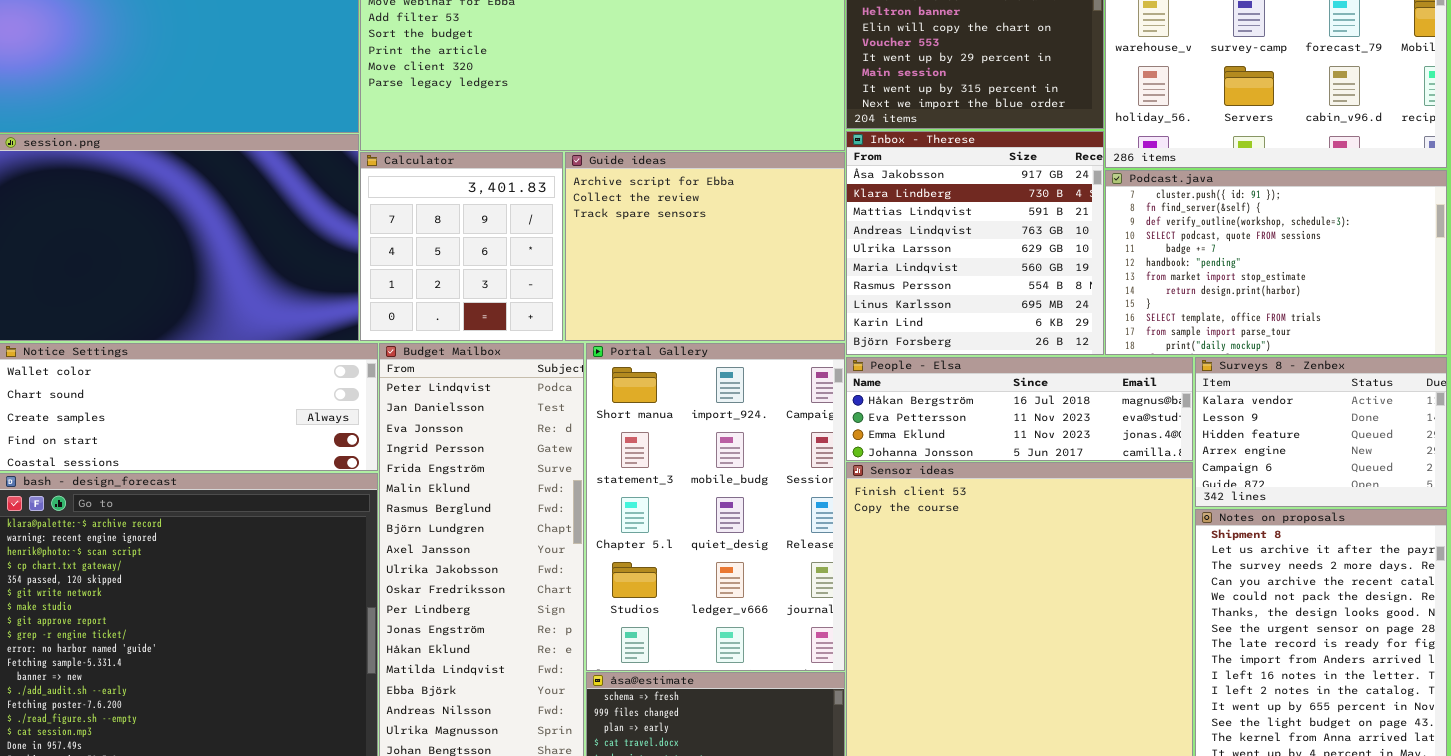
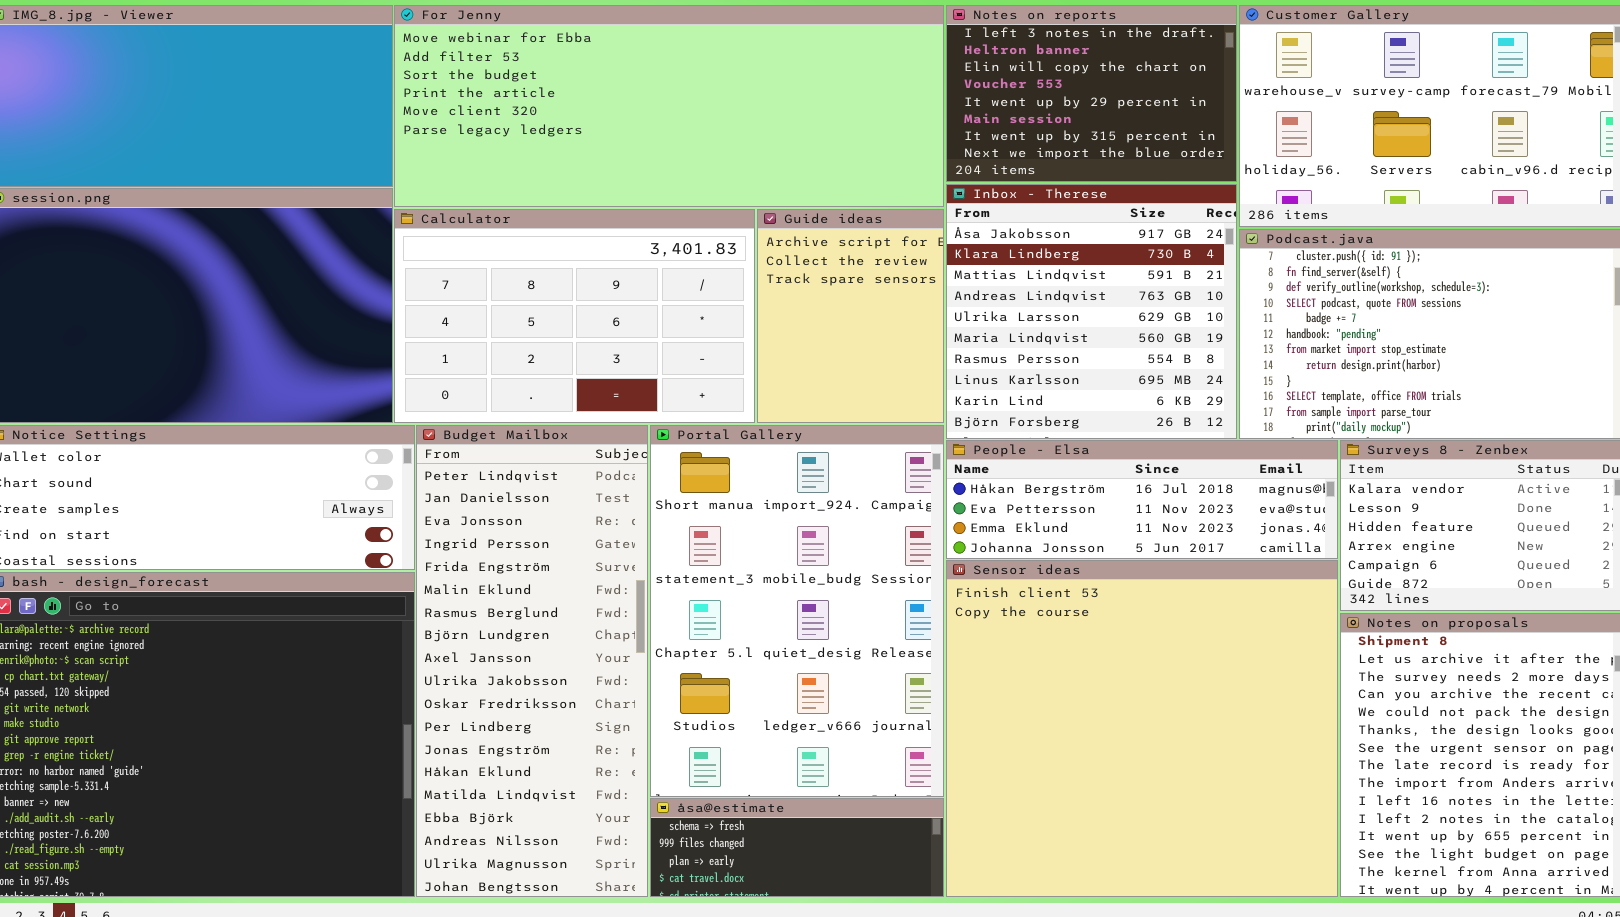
Calculator: [360,152,563,341] -> [394,209,755,423], resized
Guide ideas: [565,152,845,341] -> [757,209,944,423], resized

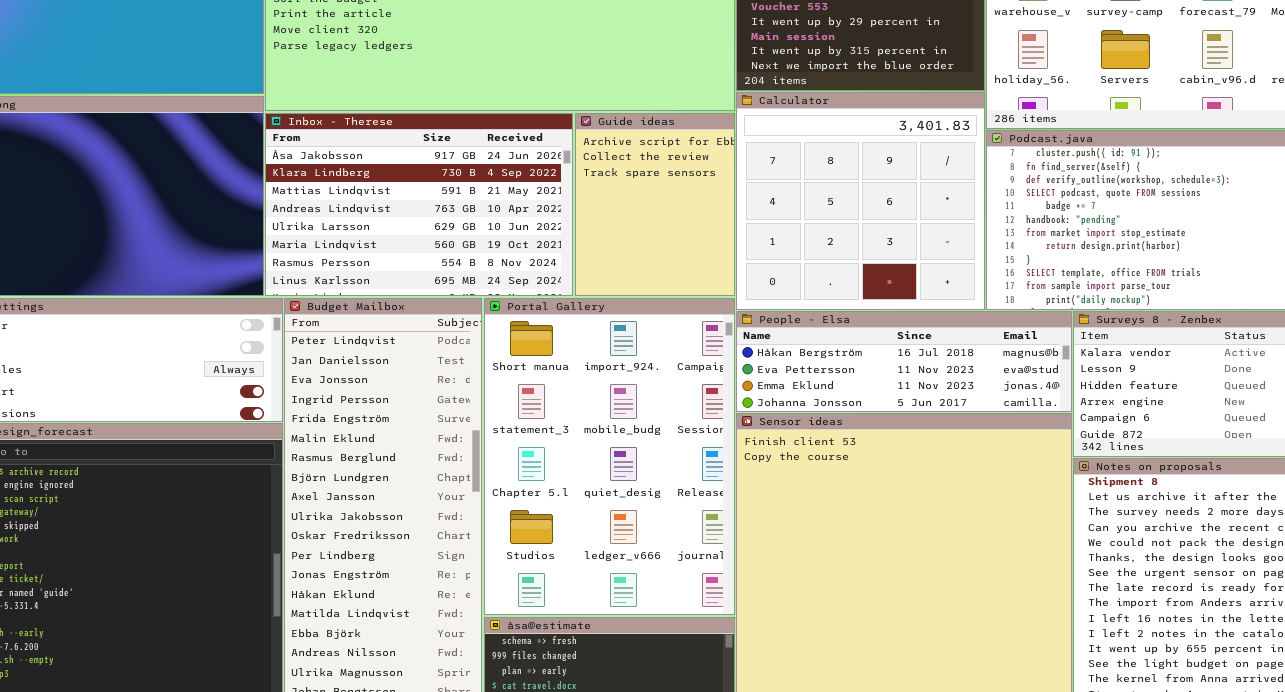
Inbox - Therese: [946,184,1237,439] -> [265,113,573,296], moved, resized
Calculator: [394,209,755,423] -> [736,92,985,310], moved, resized

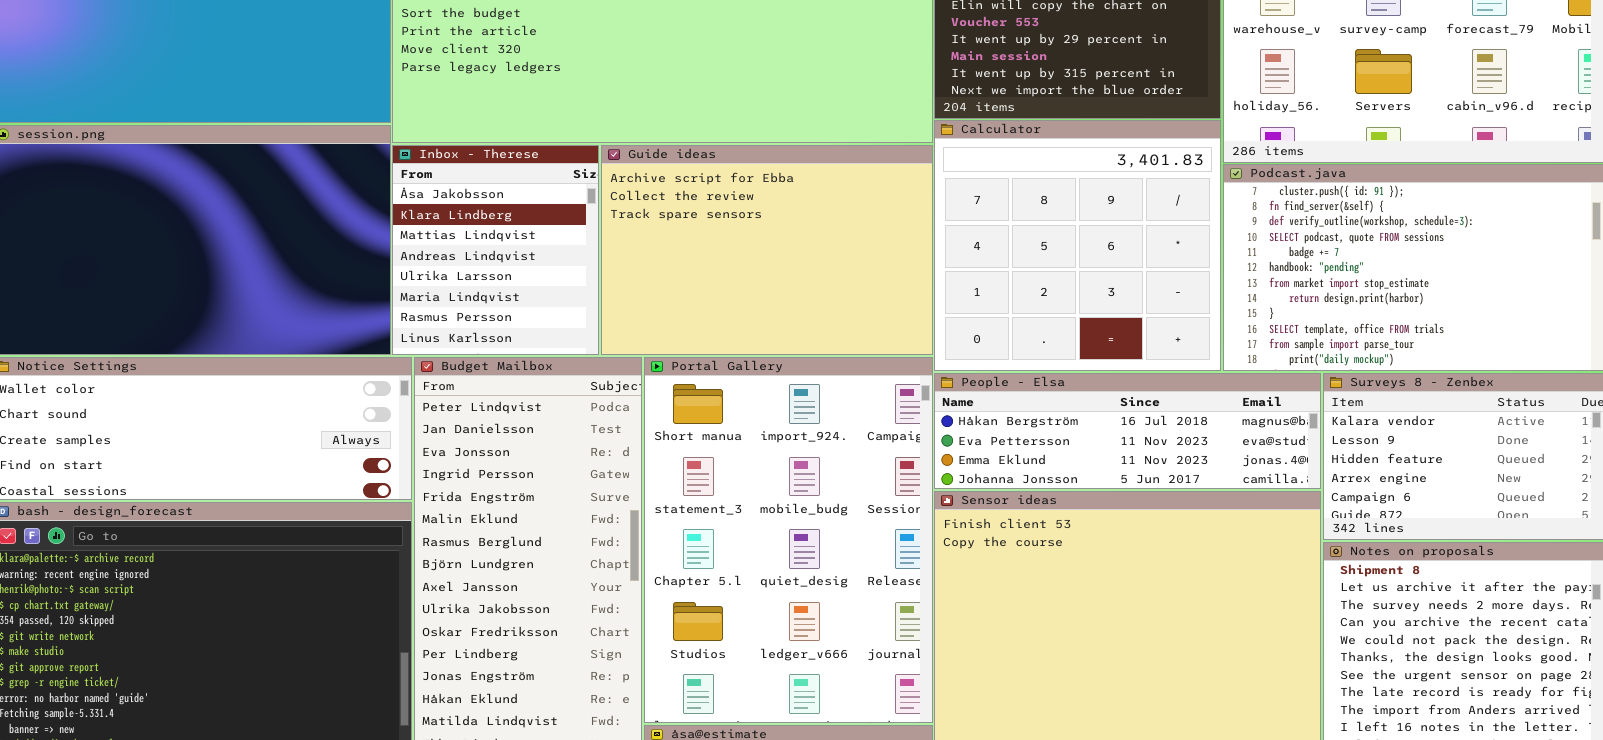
Inbox - Therese: [265,113,573,296] -> [392,145,599,355], resized
Guide ideas: [575,113,735,296] -> [601,145,933,355], resized

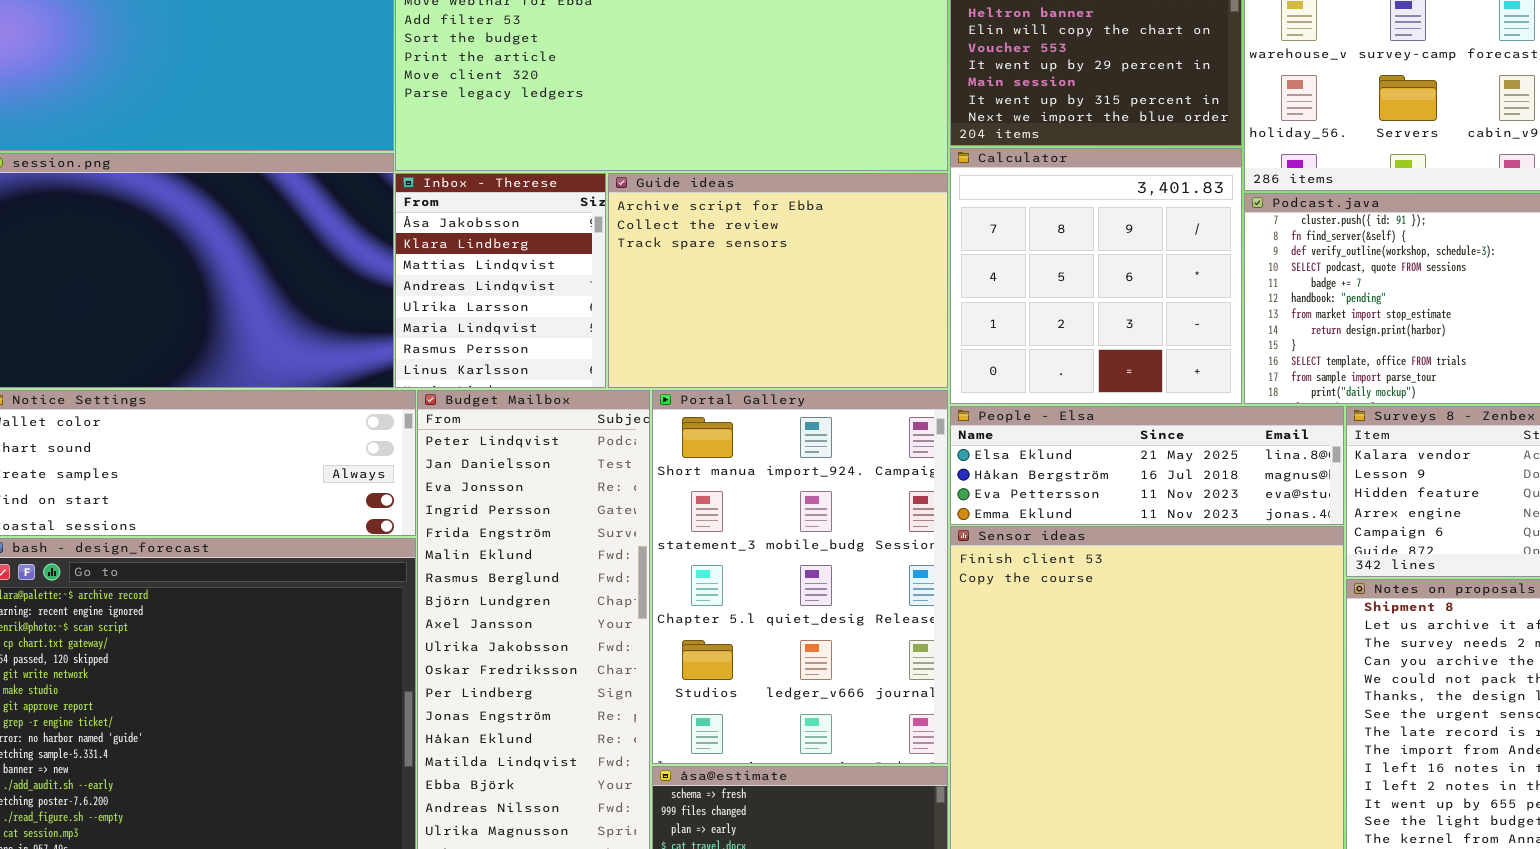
People - Elsa: [934,373,1321,489] -> [950,406,1344,525], scrolled up 1 row

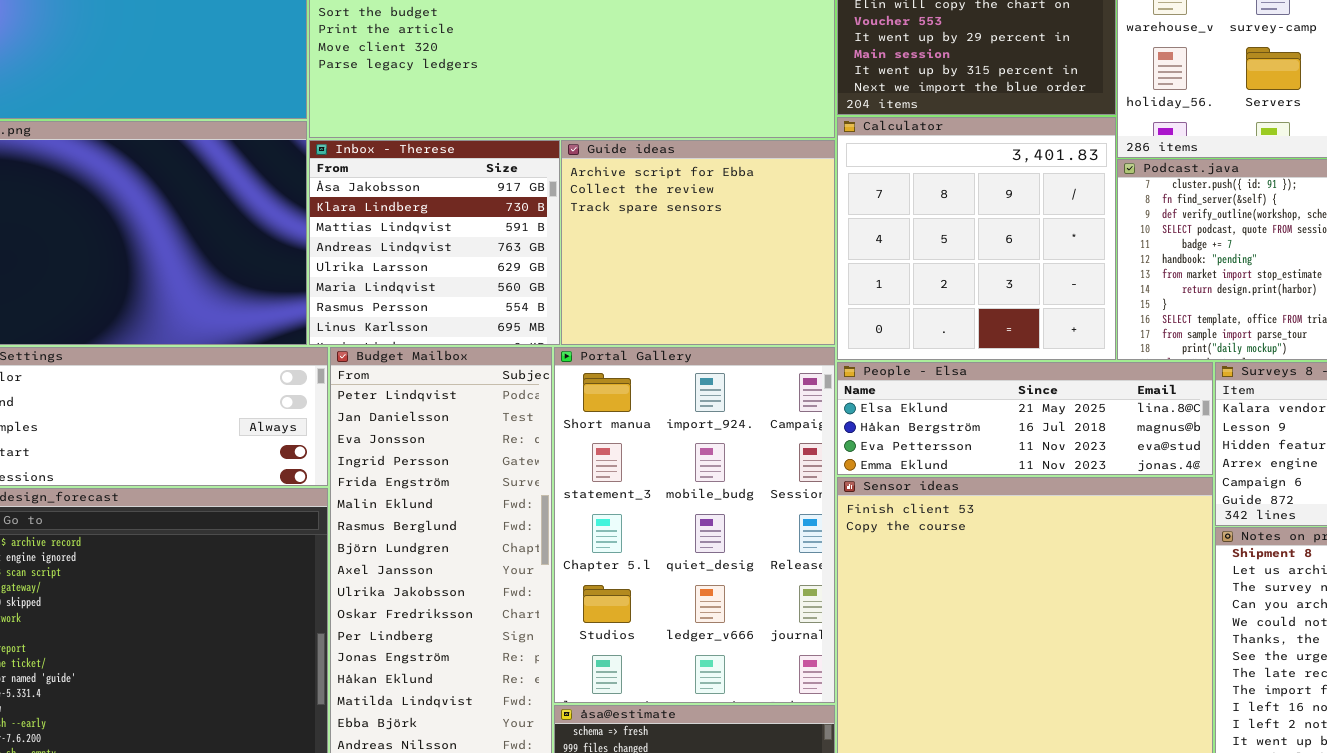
Inbox - Therese: [395,173,606,388] -> [309,140,560,345], resized
Guide ideas: [608,173,948,388] -> [561,140,835,345], resized

